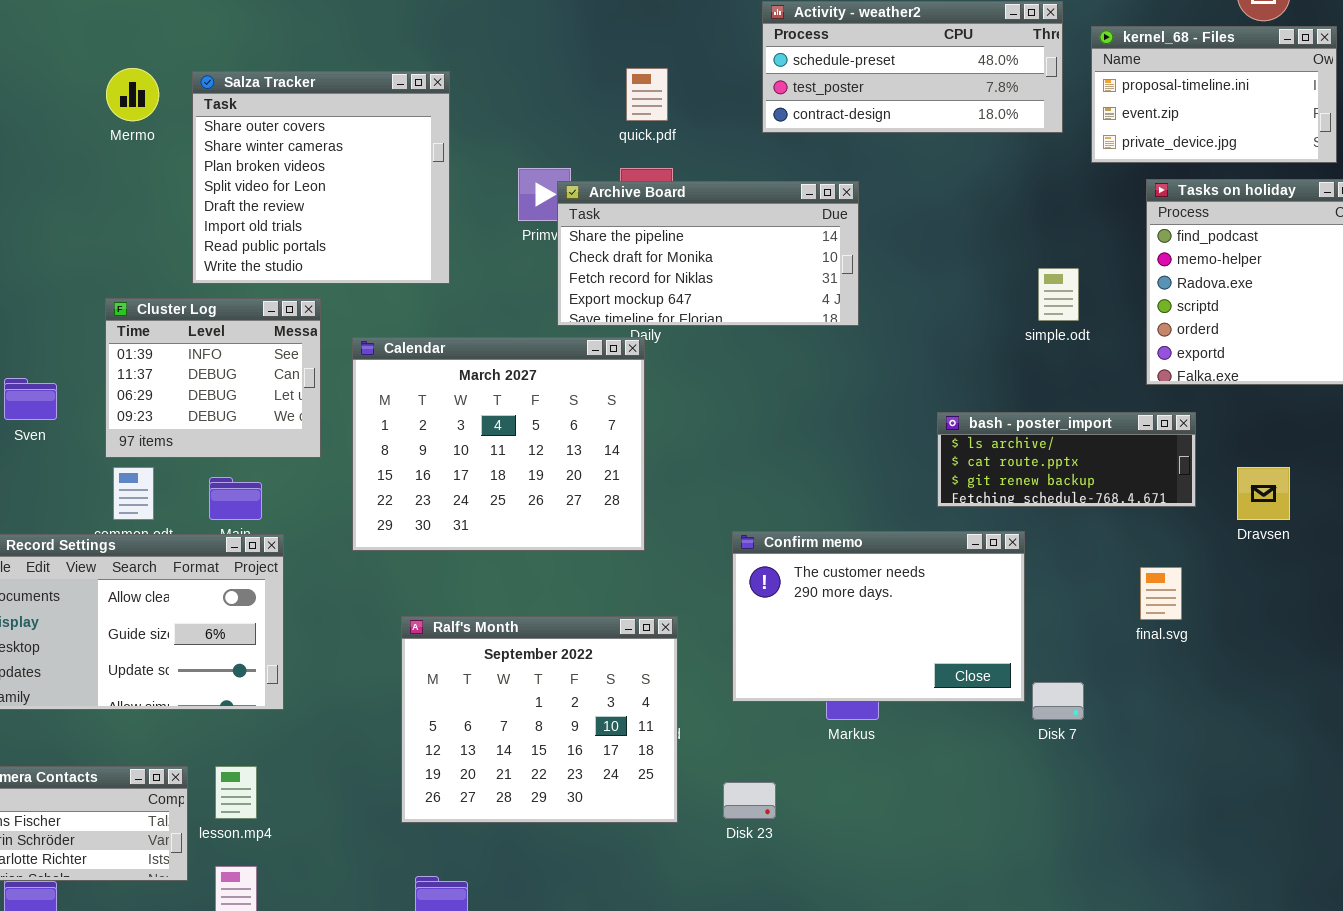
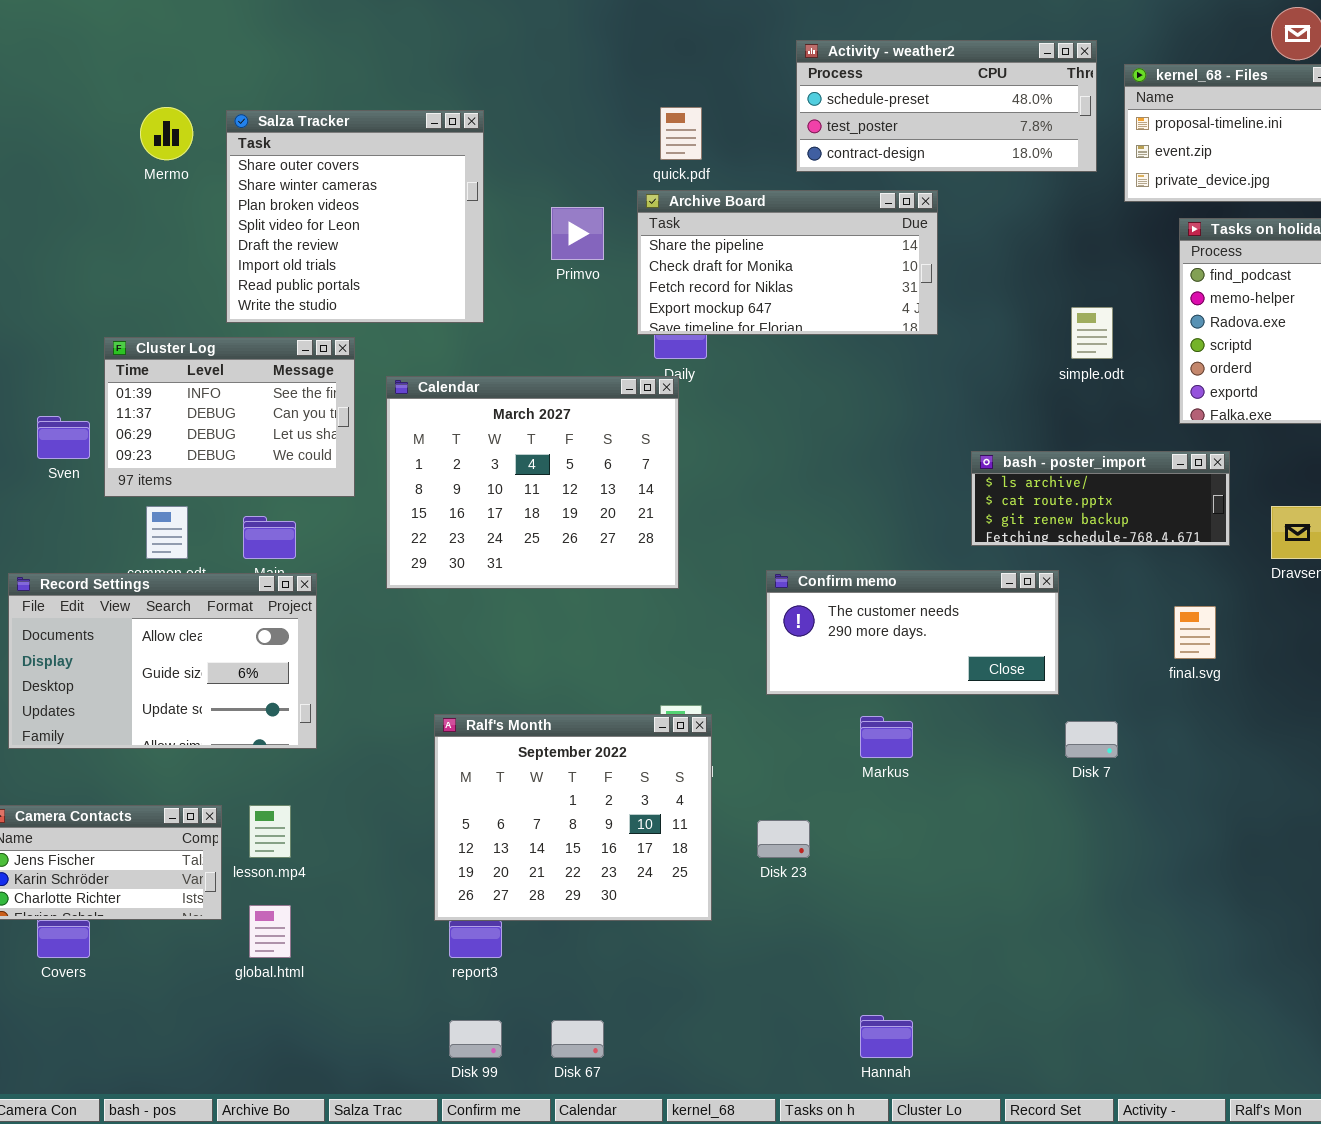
Archive Board: [557,181,859,326] -> [637,190,938,335], moved
Cluster Log: [105,298,321,458] -> [104,337,355,497], resized
Confirm memo: [732,531,1025,702] -> [766,570,1059,695], resized
Ralf's Month: [401,616,678,823] -> [434,714,712,921], moved

